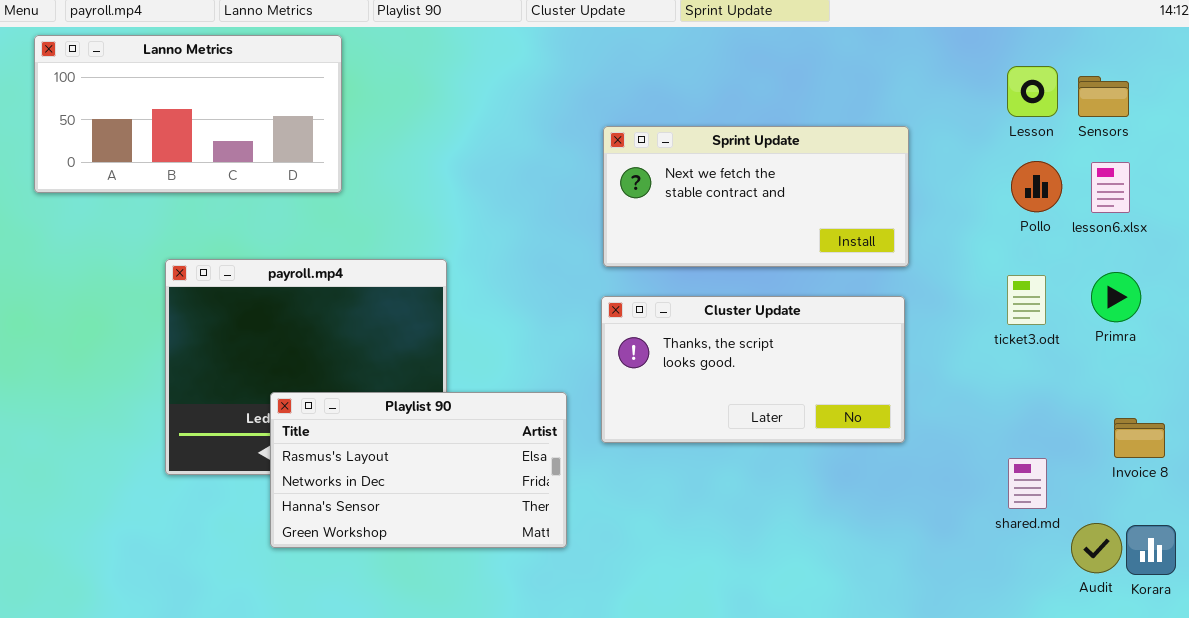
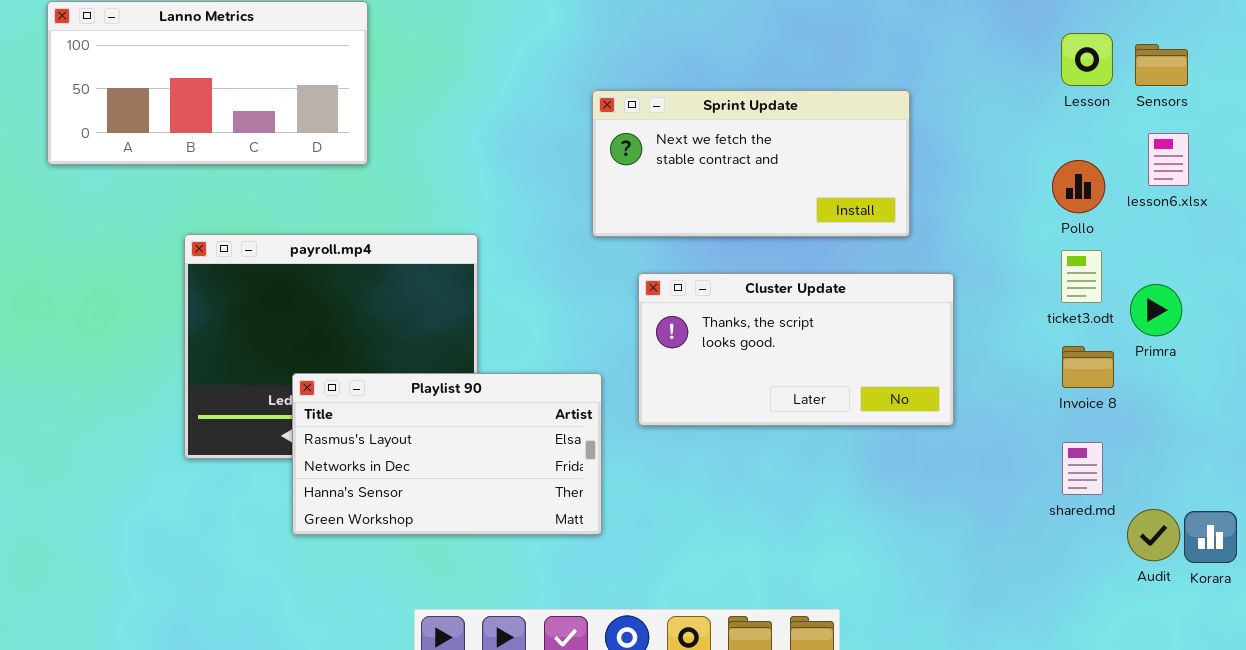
Sprint Update: [603,126,909,267] -> [592,90,910,237], moved
Pollo: [1011,161,1062,212] -> [1052,160,1105,213], moved
Primra: [1091,272,1141,322] -> [1130,284,1182,336], moved
Invoice 8: [1114,418,1165,458] -> [1062,346,1114,388], moved

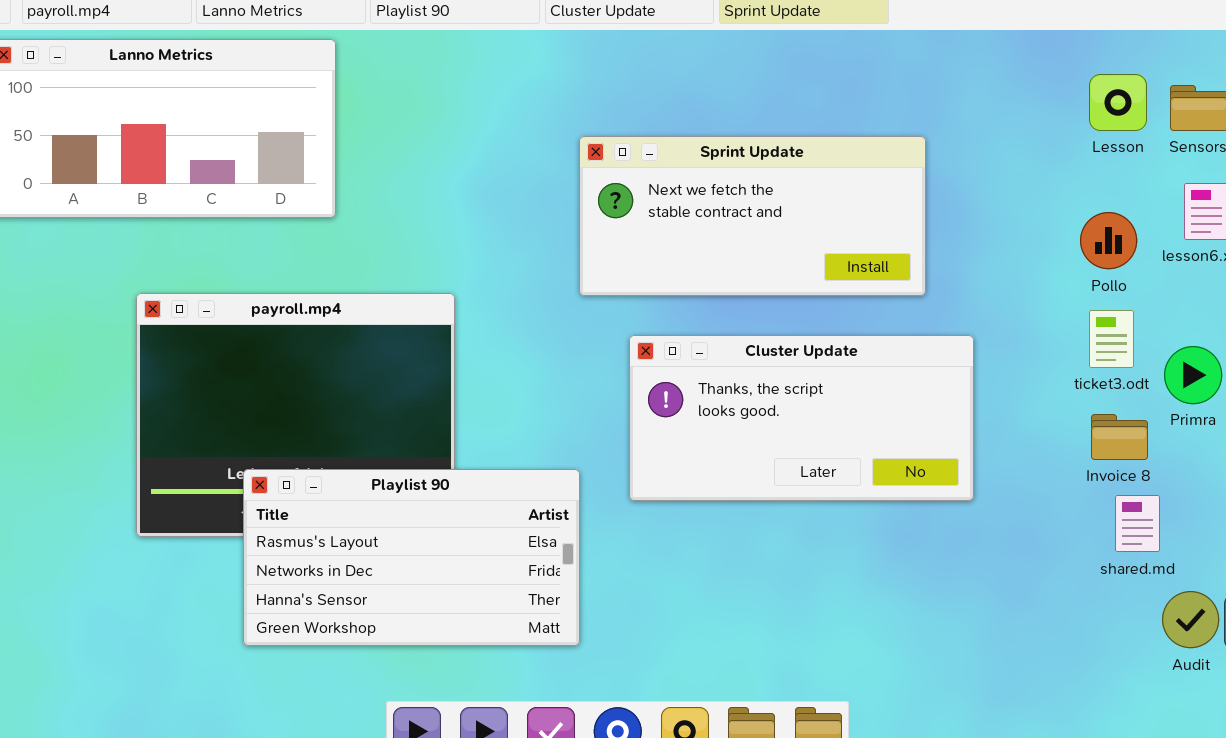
Playlist 90: [292,373,602,535] -> [243,469,580,646], moved
shared.md: [1062,442,1103,495] -> [1115,495,1160,552], moved

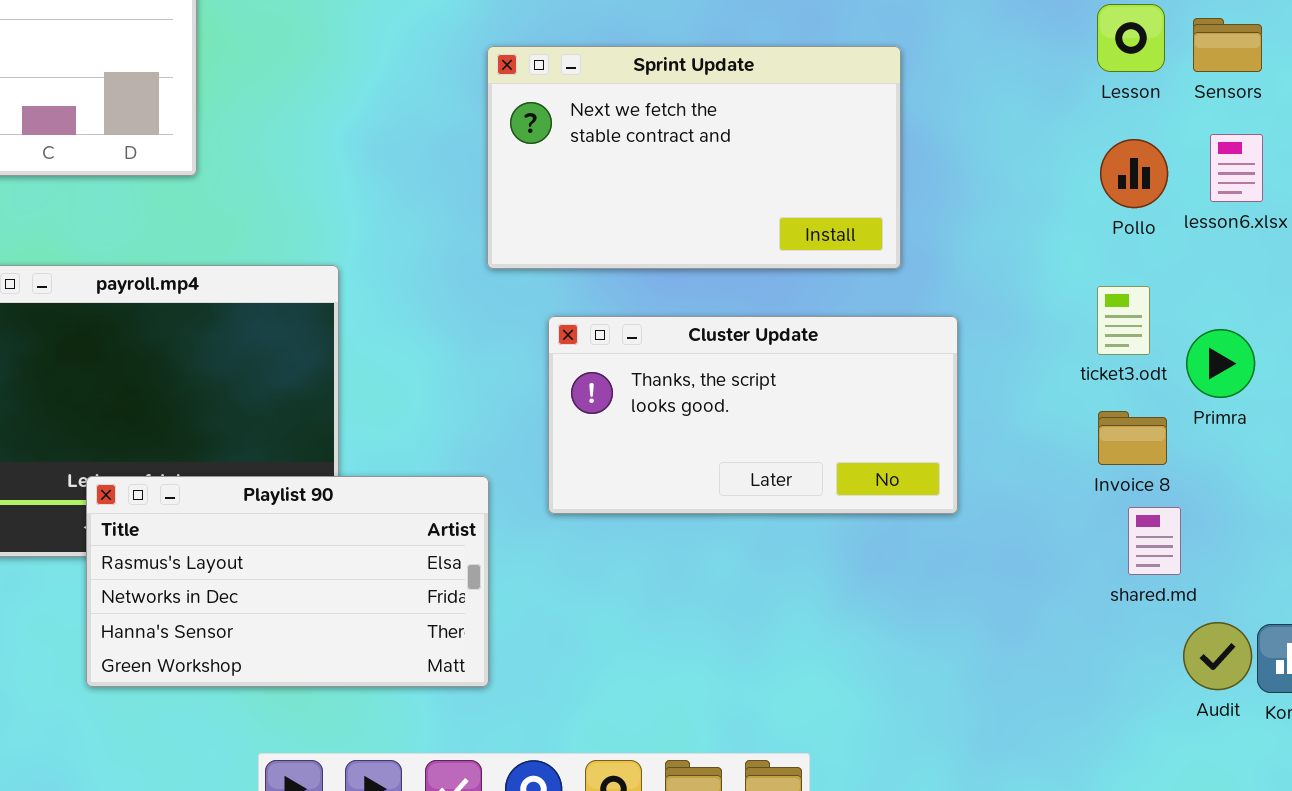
Sprint Update: [579,136,926,296] -> [487,46,901,269], resized
Pollo: [1080,212,1137,269] -> [1100,139,1168,208], moved

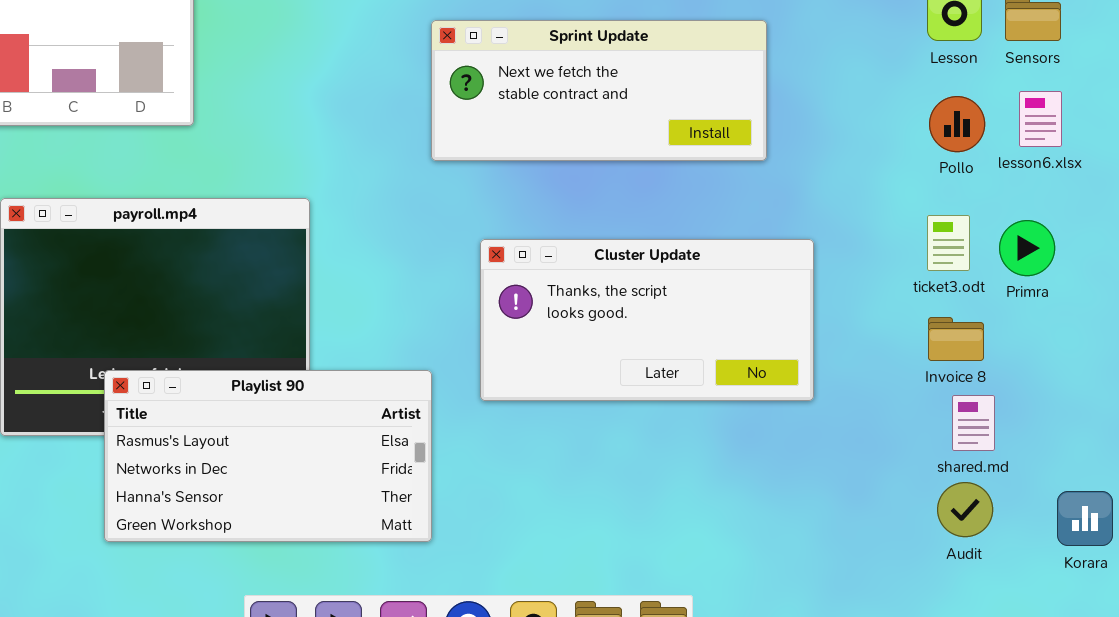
Sprint Update: [487,46,901,269] -> [431,20,767,161], resized
Primra: [1186,329,1255,398] -> [999,220,1055,276], moved
Audit: [1183,622,1252,690] -> [937,482,993,537], moved

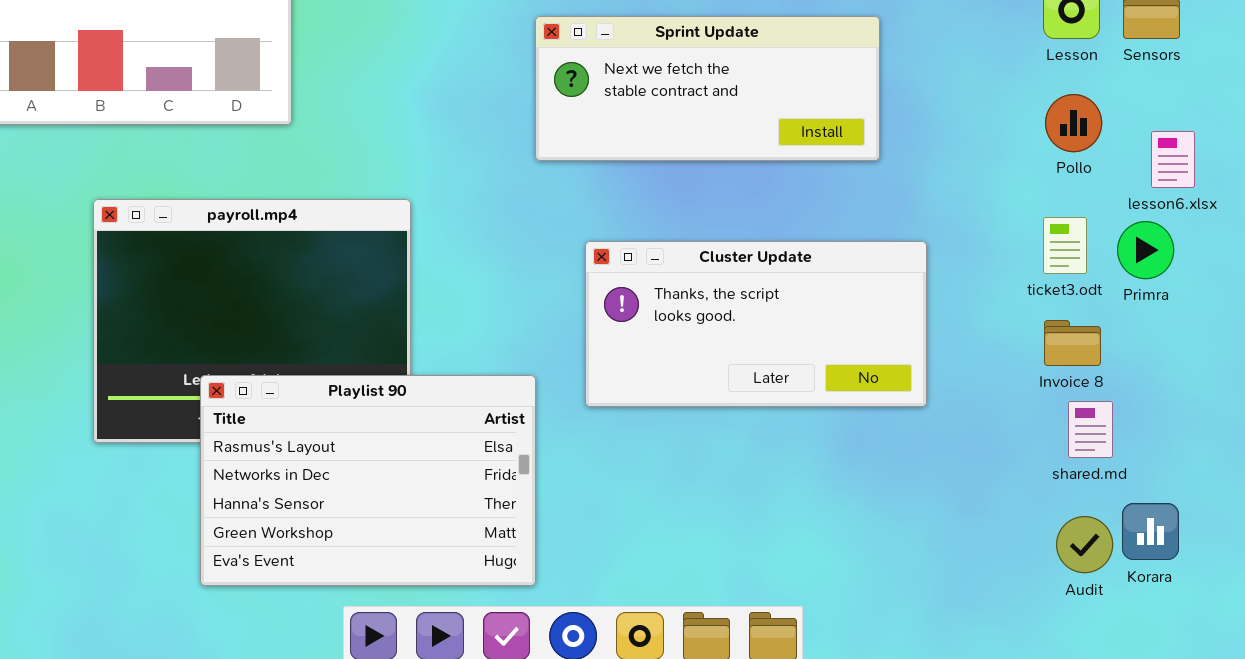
lesson6.xlsx: [1019,91,1062,147] -> [1151,131,1195,188], moved
Playlist 90: [104,370,432,542] -> [200,375,536,586], resized
Audit: [937,482,993,537] -> [1056,516,1113,573], moved
Korara: [1057,491,1113,546] -> [1122,503,1179,560], moved

